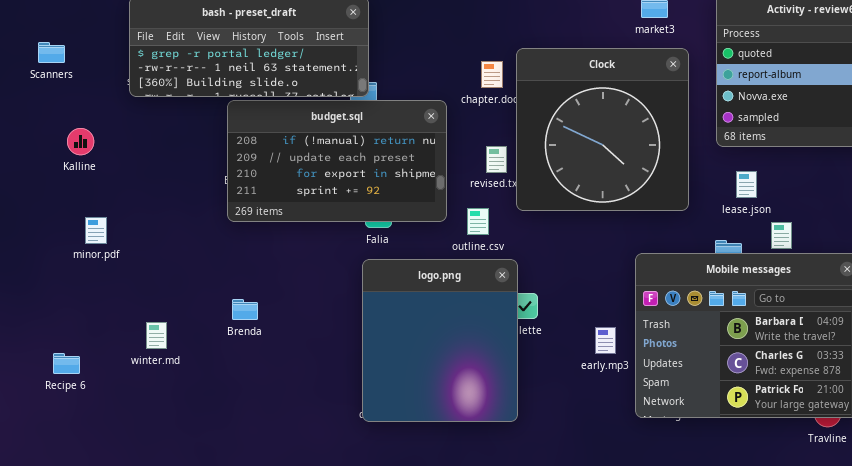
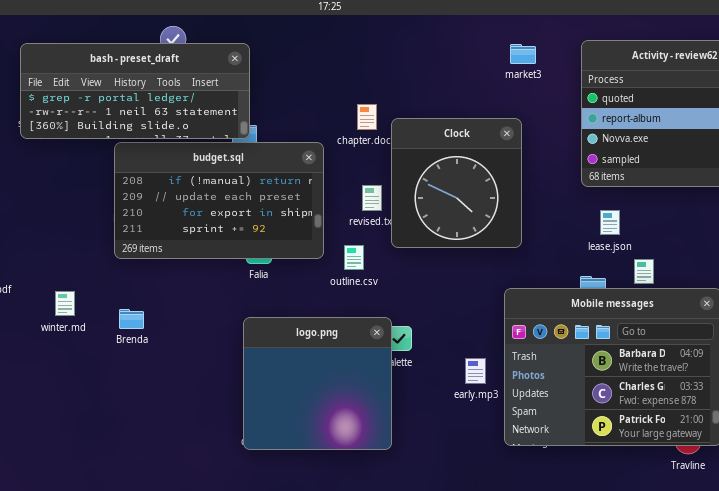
Clock: [516,48,689,211] -> [391,118,522,248], resized
logo.png: [362,259,518,422] -> [243,317,392,450], resized
Brenda: [232,299,258,320] -> [119,309,144,329], moved
winter.md: [146,322,167,349] -> [55,291,75,316], moved

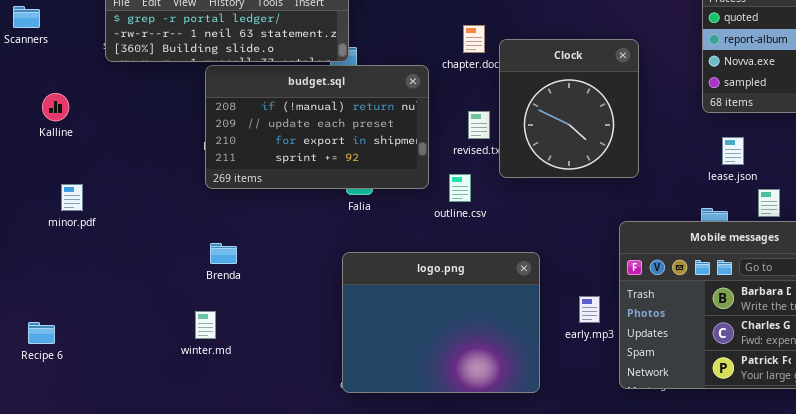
winter.md: [55,291,75,316] -> [195,311,216,339], moved
logo.png: [243,317,392,450] -> [342,252,540,393], resized

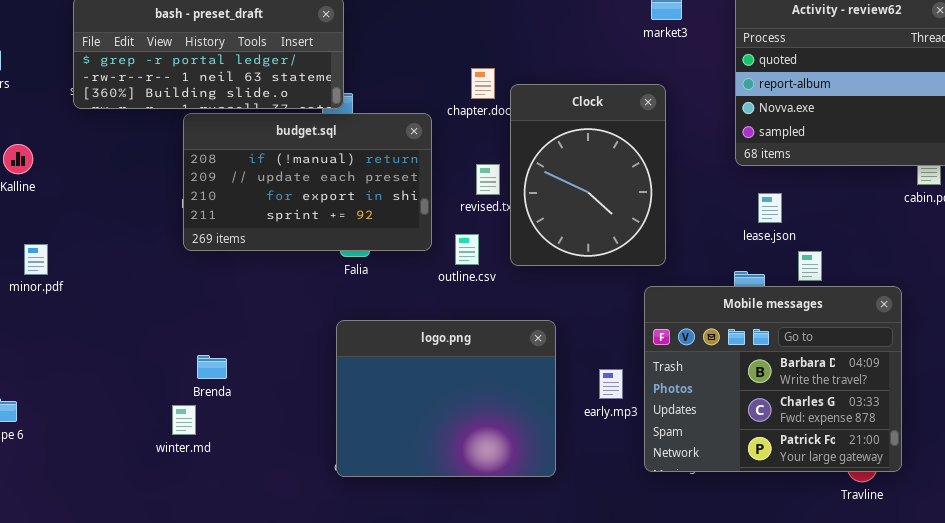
Clock: [499,39,639,178] -> [510,84,666,266], resized
Brenda: [210,243,237,264] -> [197,355,227,379], moved
winter.md: [195,311,216,339] -> [172,405,196,435], moved

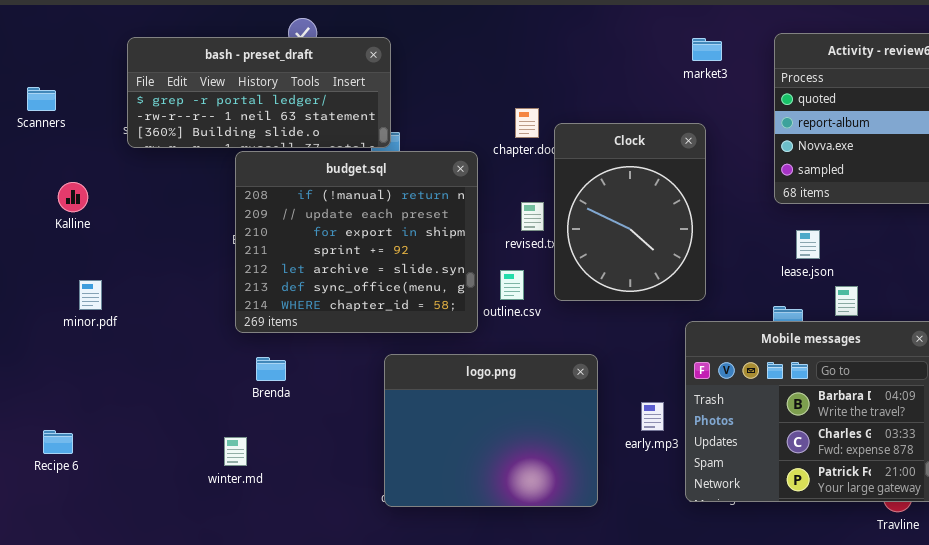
budget.sql: [183,113,432,251] -> [235,151,478,333], resized
Brenda: [197,355,227,379] -> [256,357,286,381], moved

